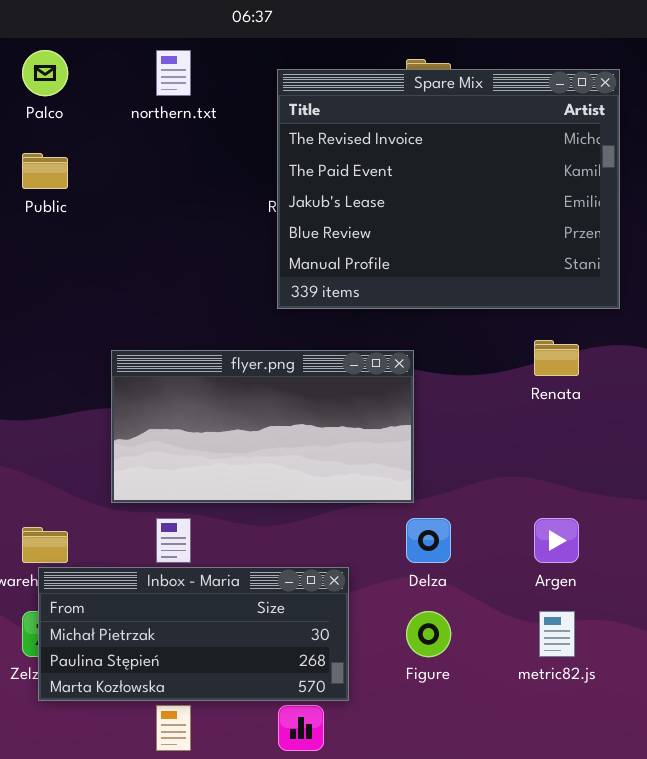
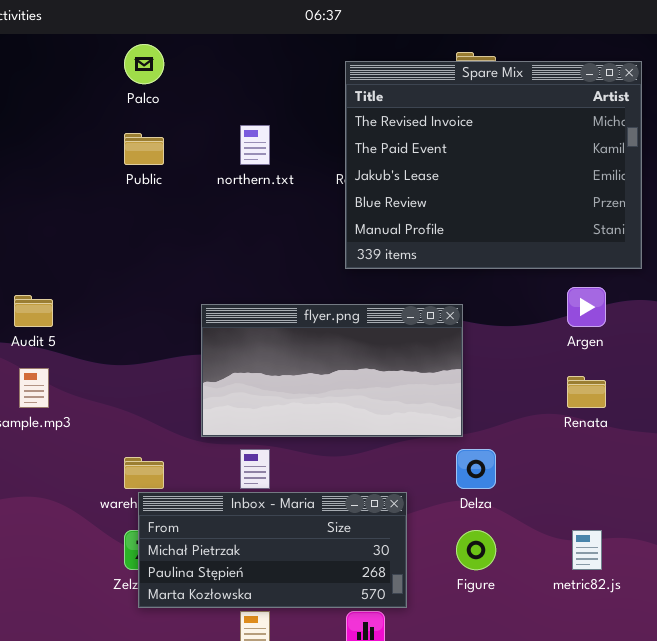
northern.txt: [156,50,191,96] -> [240,125,270,165], moved
Renata: [534,340,579,376] -> [567,376,606,408], moved
Argen: [534,518,579,563] -> [567,287,606,327], moved

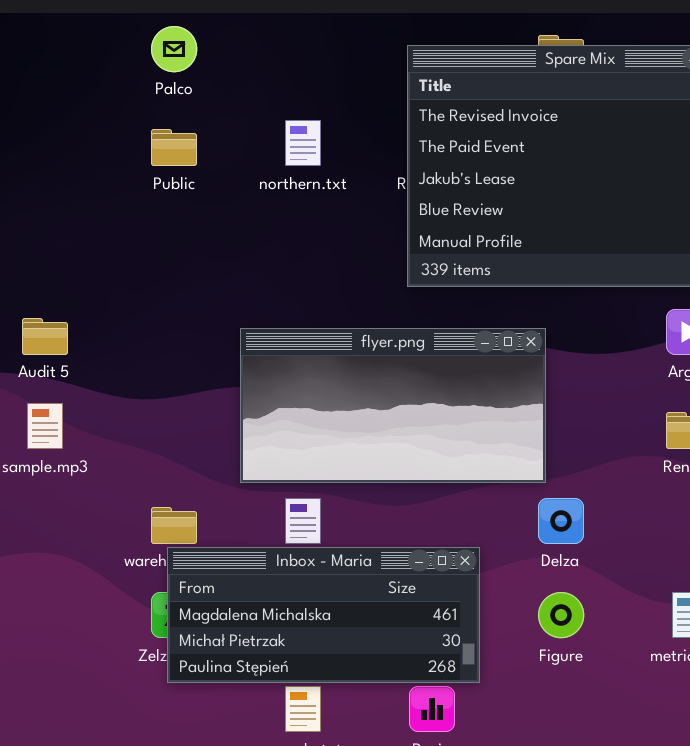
Inbox - Maria: [138,492,407,608] -> [167,547,480,683], scrolled up 1 row

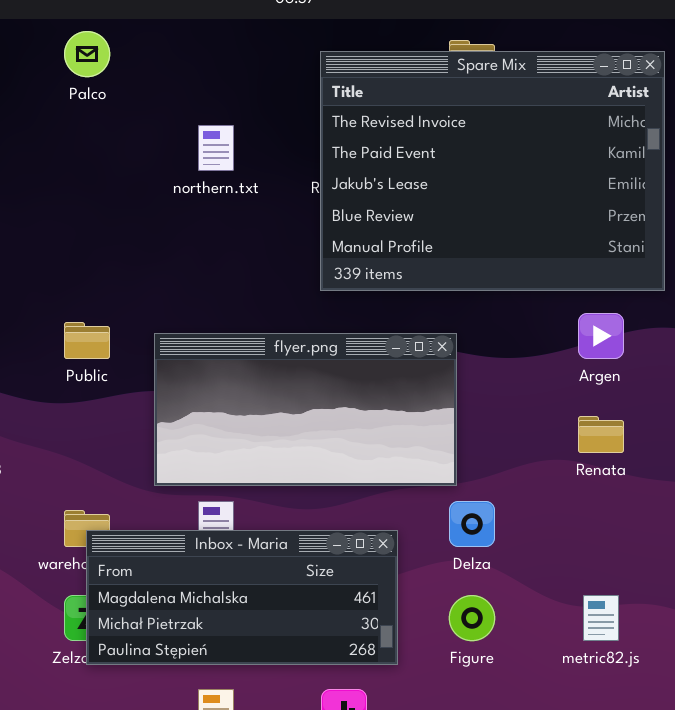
Public: [151,129,197,166] -> [64,322,110,359], moved
Inbox - Maria: [167,547,480,683] -> [86,530,398,665], moved

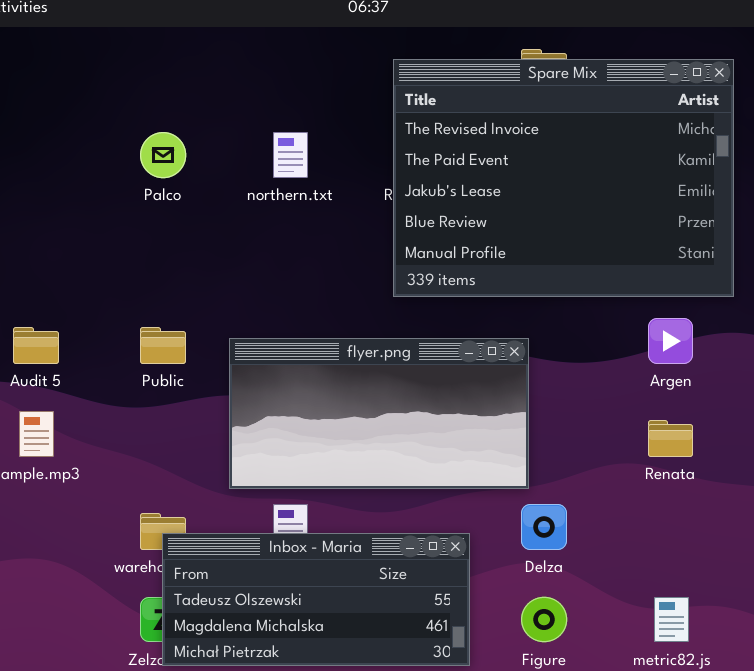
Palco: [64,31,110,77] -> [140,132,186,178], moved
Inbox - Maria: [86,530,398,665] -> [162,533,470,666], scrolled up 1 row

